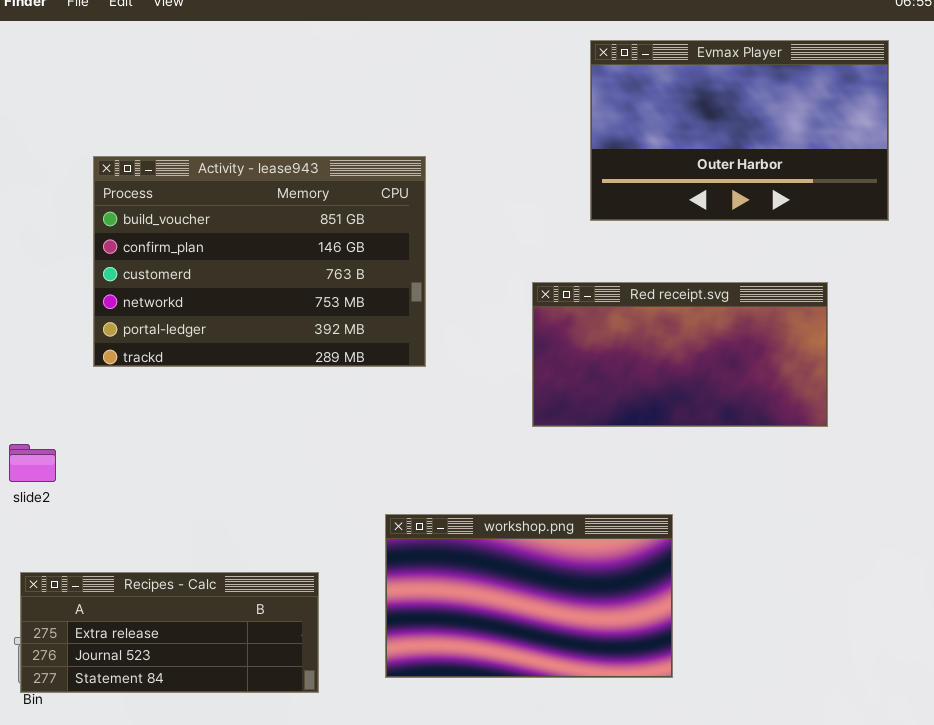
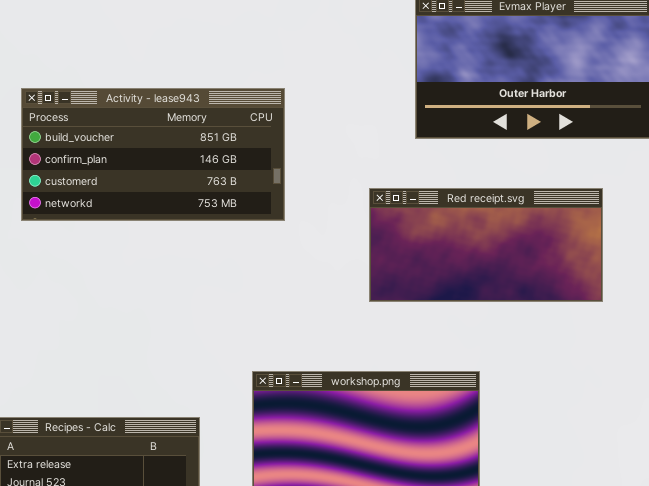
Activity - lease943: [93,156,426,367] -> [21,88,285,221], resized

